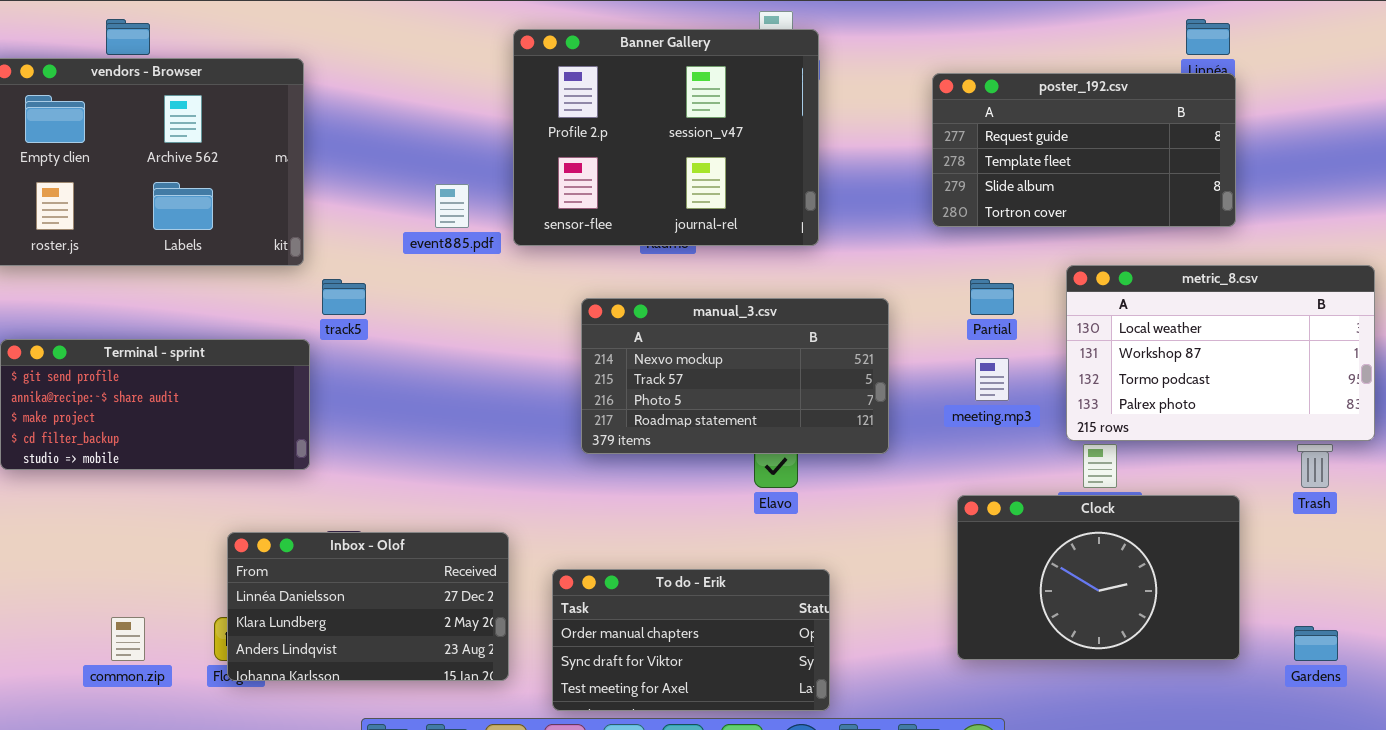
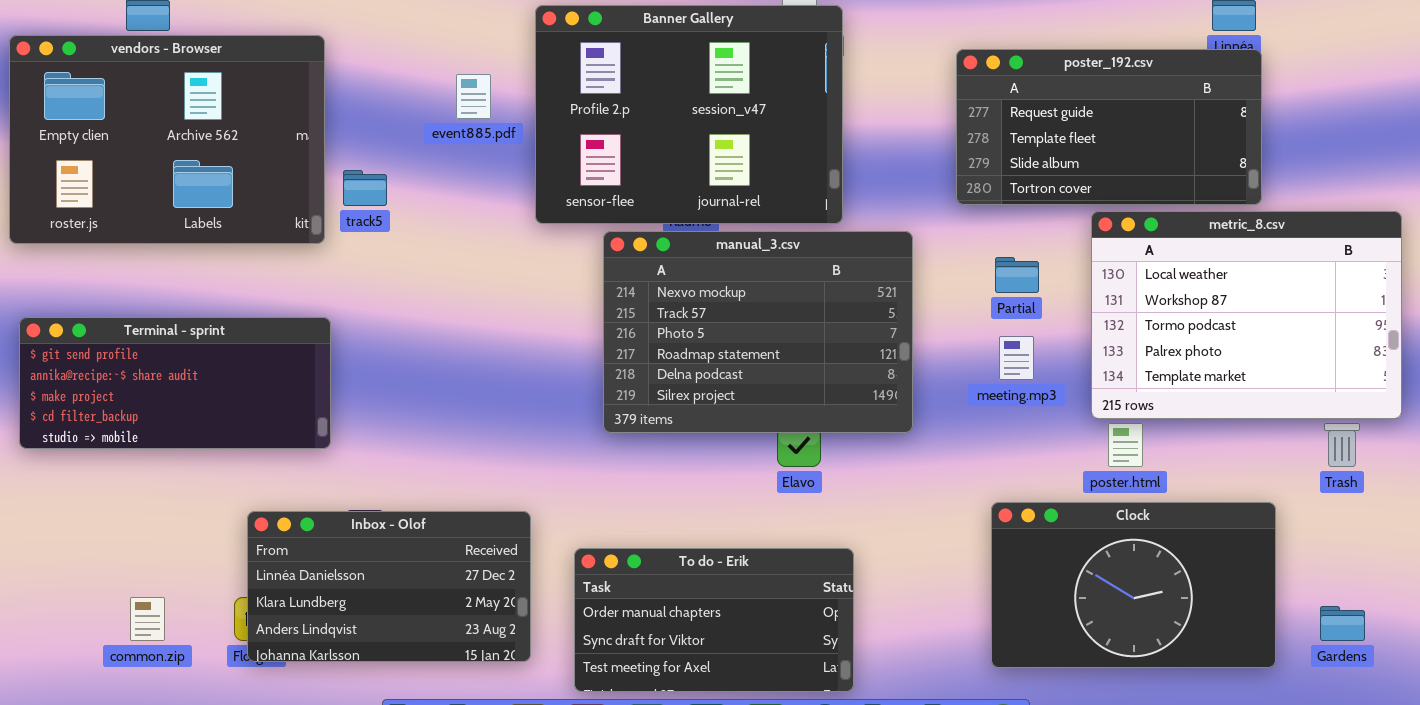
event885.pdf: [435,184,469,228] -> [456,74,491,119], moved
metric_8.csv: [1066,265,1375,441] -> [1091,211,1402,419], resized
track5: [322,279,366,315] -> [343,170,387,206], moved
manual_3.csv: [581,298,889,454] -> [603,231,913,433], resized
Clock: [957,495,1240,660] -> [991,502,1276,668], moved

